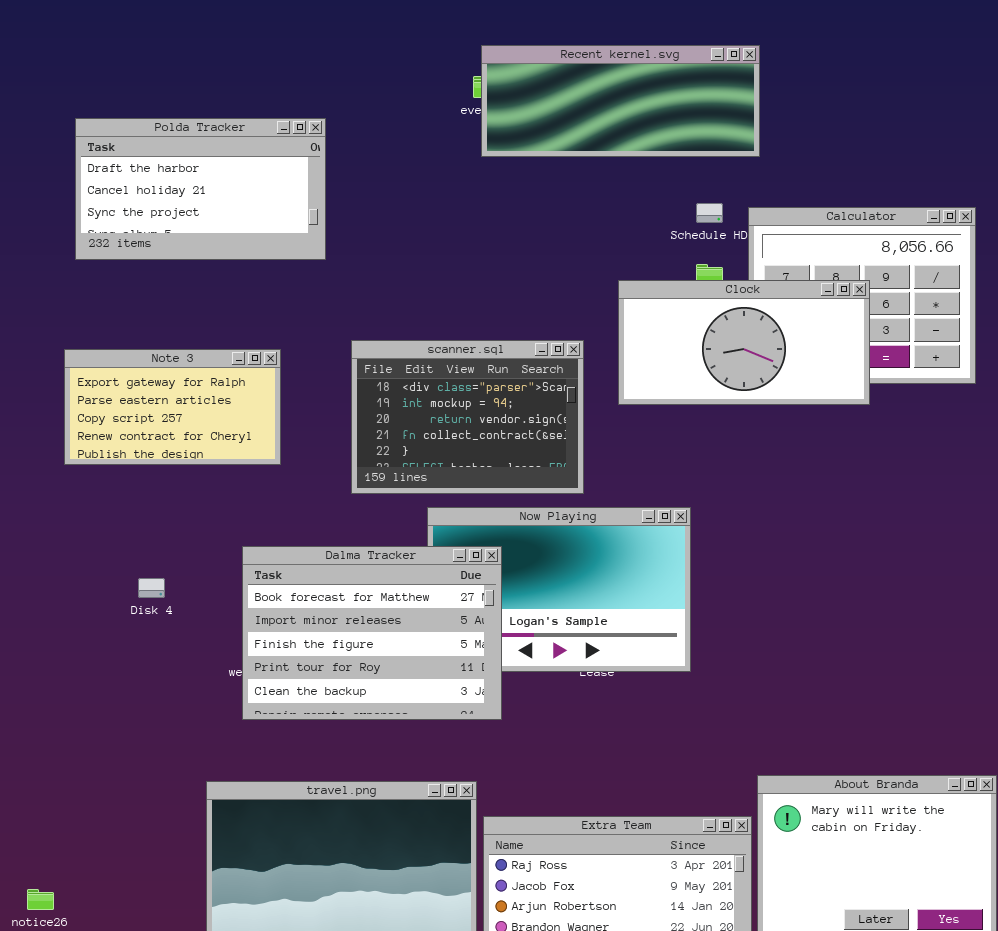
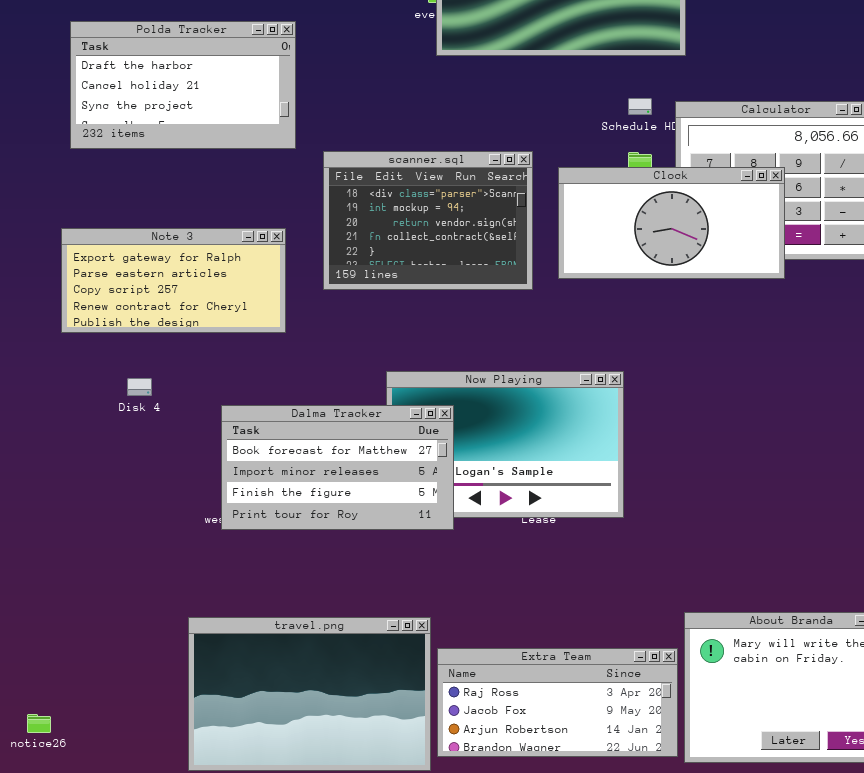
scanner.sql: [351,340,584,494] -> [323,151,533,290], moved
Note 3: [64,349,281,465] -> [61,228,286,333], resized
Dalma Tracker: [242,546,502,720] -> [221,405,454,530], resized
Disk 4: [138,578,165,598] -> [127,378,152,396], moved

